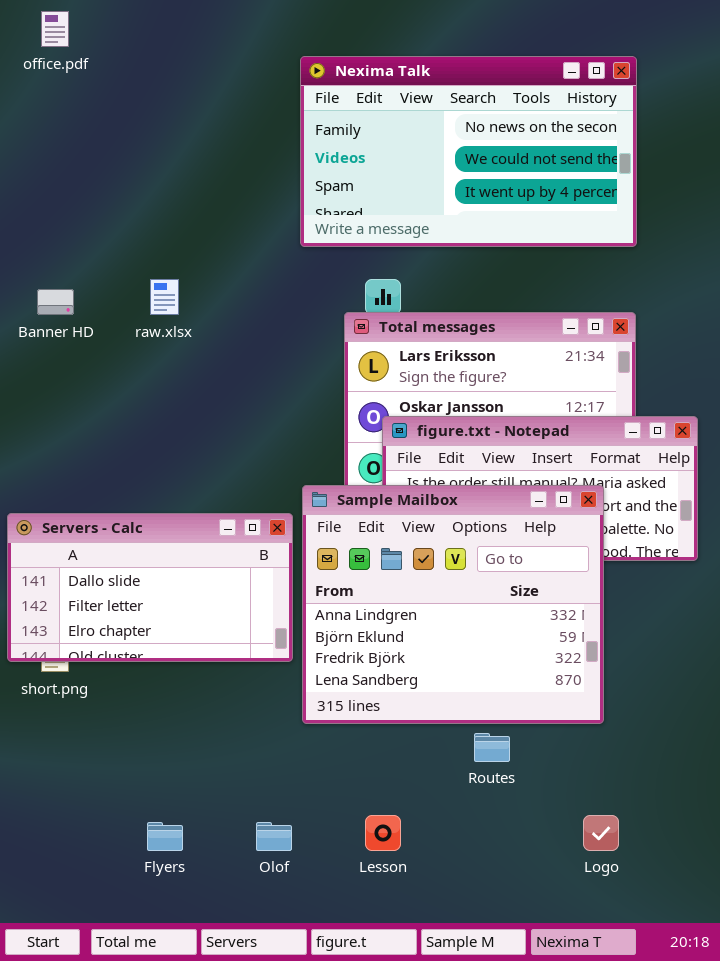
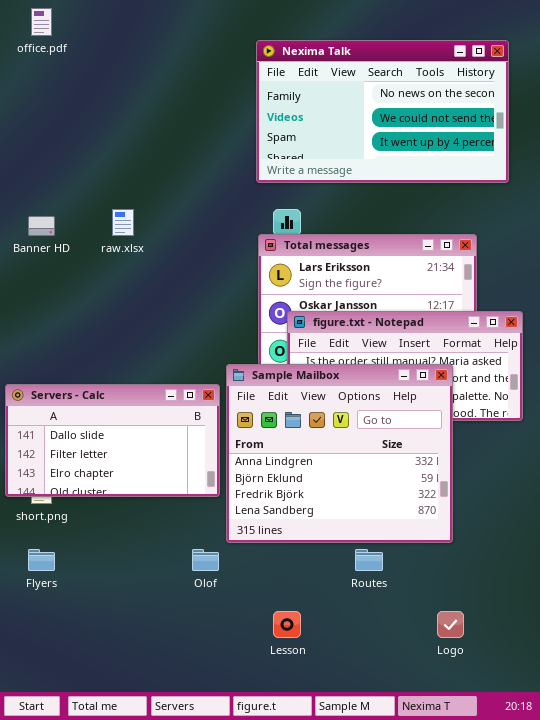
Nexima Talk: [300,56,637,247] -> [256,40,509,183], moved
Flyers: [147,822,183,851] -> [28,549,55,571], moved
Olof: [256,822,292,851] -> [192,549,219,571], moved

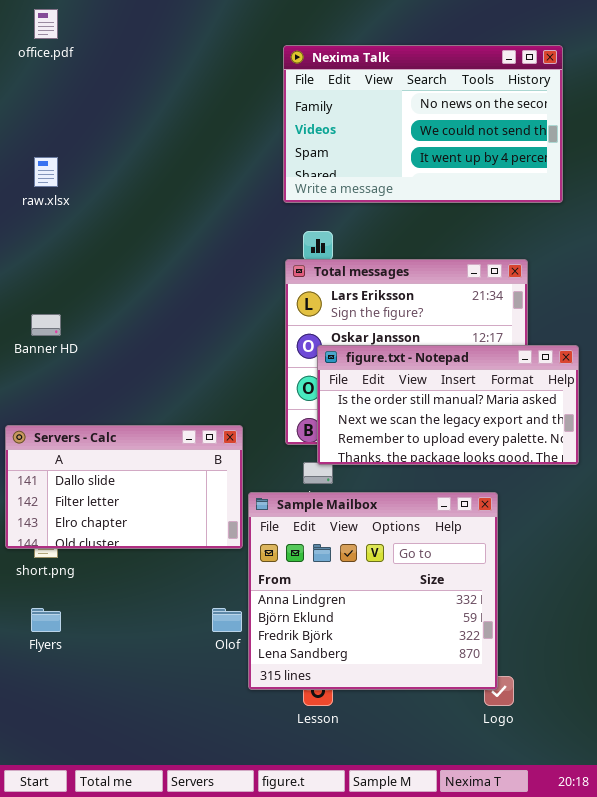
raw.xlsx: [112,209,134,236] -> [34,157,58,187], moved
Banner HD: [28,216,55,236] -> [31,314,61,336], moved
Sample Mailbox: [226,364,453,543] -> [248,492,498,690], moved

